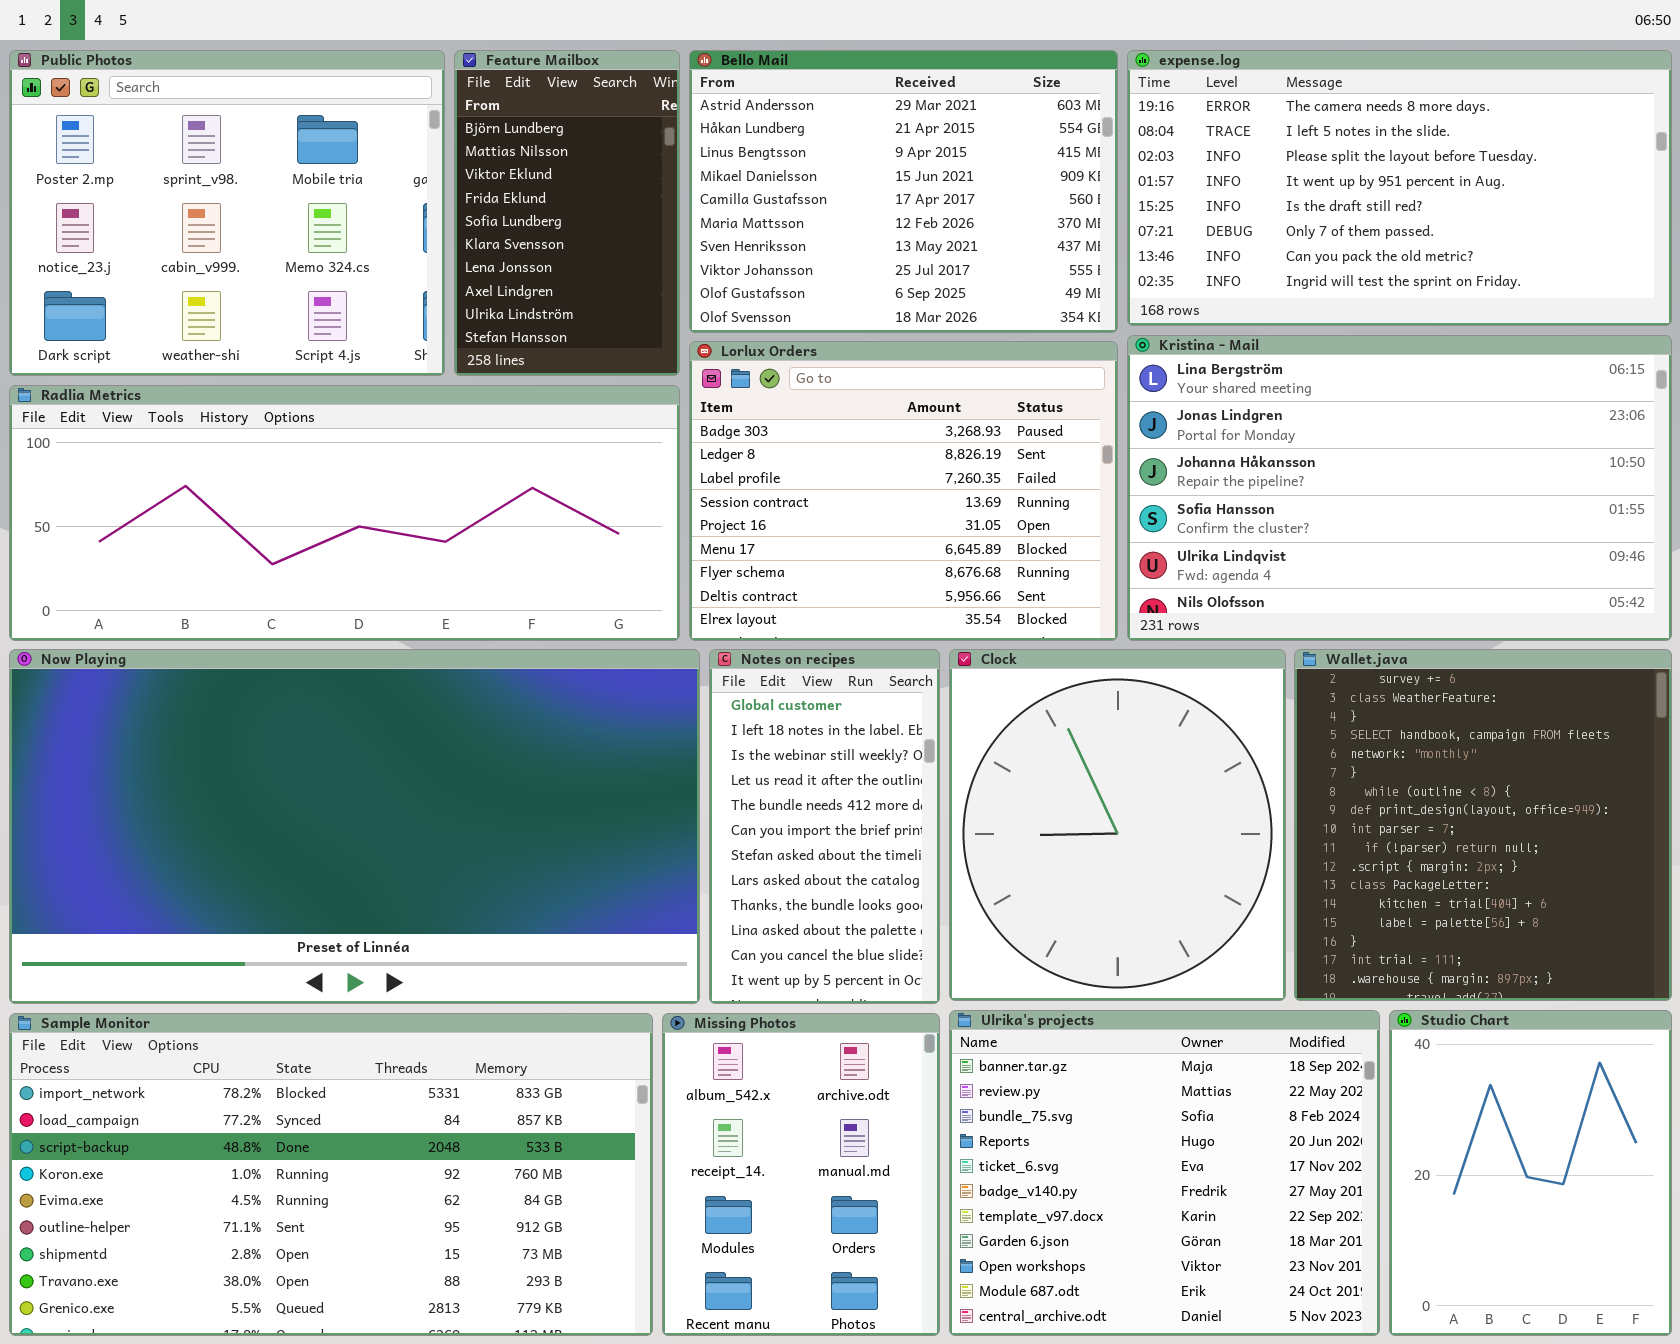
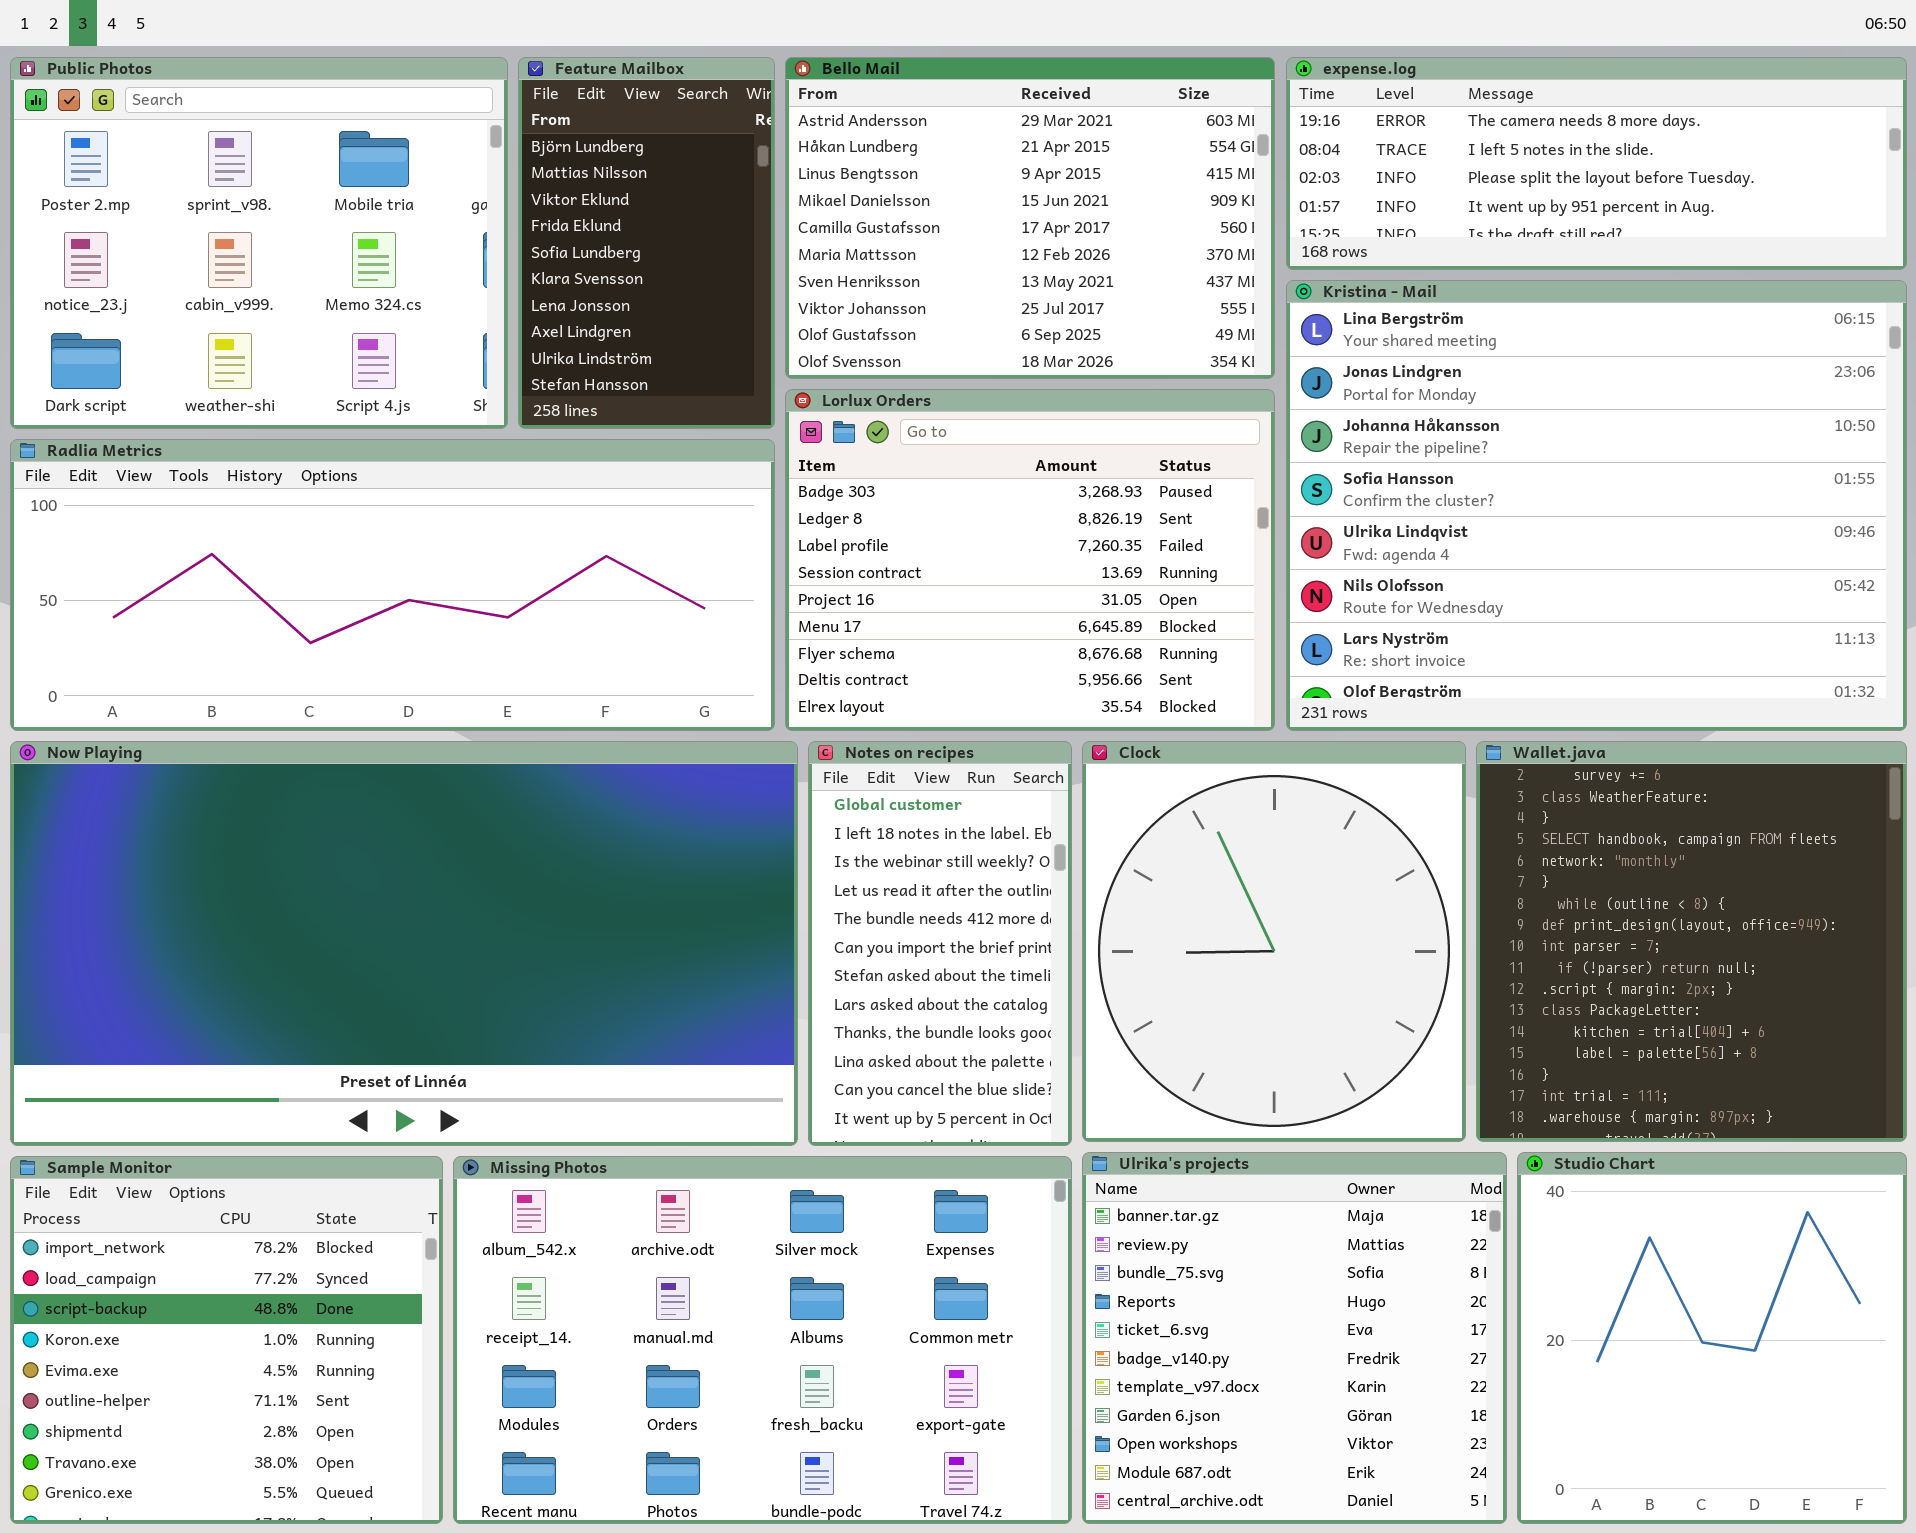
expense.log: [1127,50,1672,326] -> [1286,57,1907,270], resized
Kristina - Mail: [1127,335,1672,641] -> [1286,280,1907,731], resized
Ulrika's projects: [949,1010,1380,1336] -> [1082,1152,1507,1524], resized
Studio Chart: [1389,1010,1672,1336] -> [1517,1152,1907,1524], resized
Sample Monitor: [9,1013,653,1336] -> [10,1156,443,1524], resized
Missing Photos: [662,1013,940,1336] -> [453,1156,1072,1524], resized

